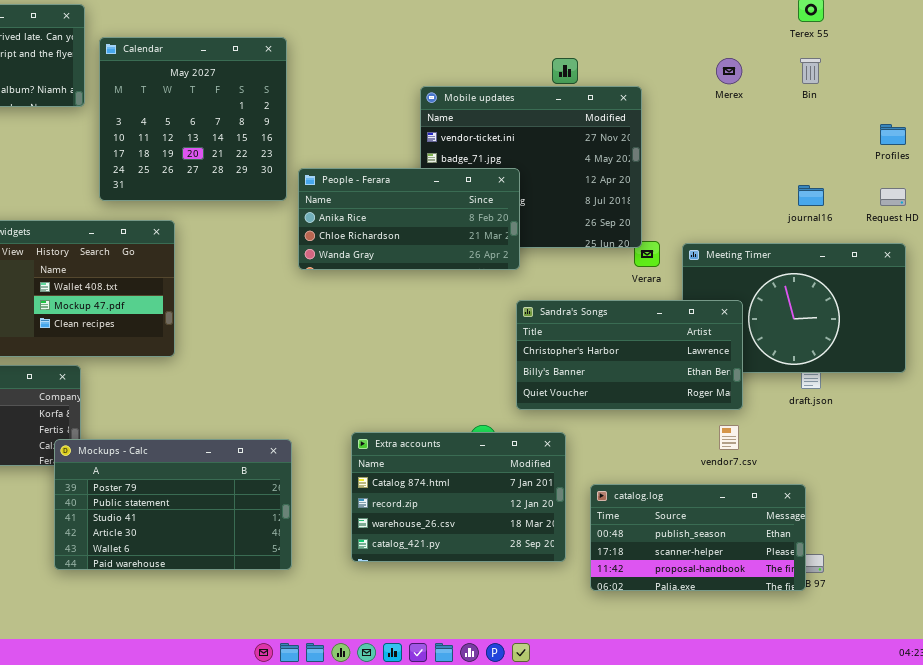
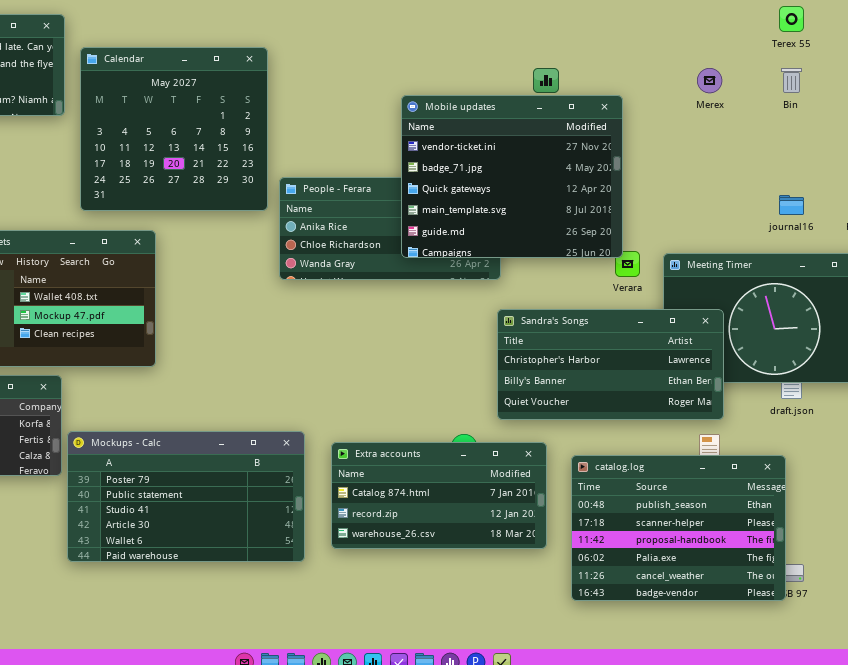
Mobile updates: [420,86,642,248] -> [401,95,623,258], raised
Extra accounts: [351,432,566,562] -> [331,442,547,549], resized
Mockups - Calc: [54,439,292,570] -> [67,431,305,562], moved
catalog.log: [590,484,806,591] -> [571,455,786,601], resized

